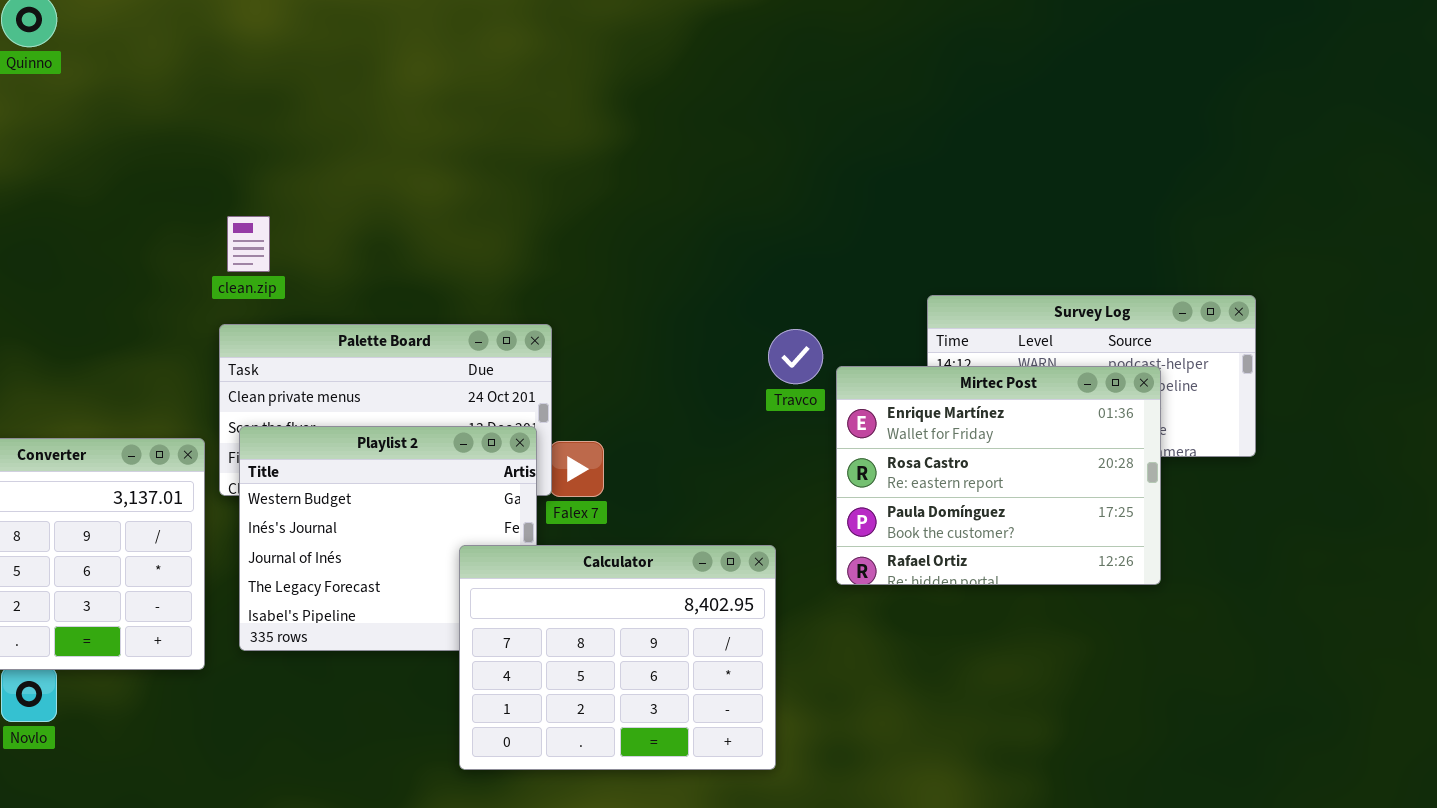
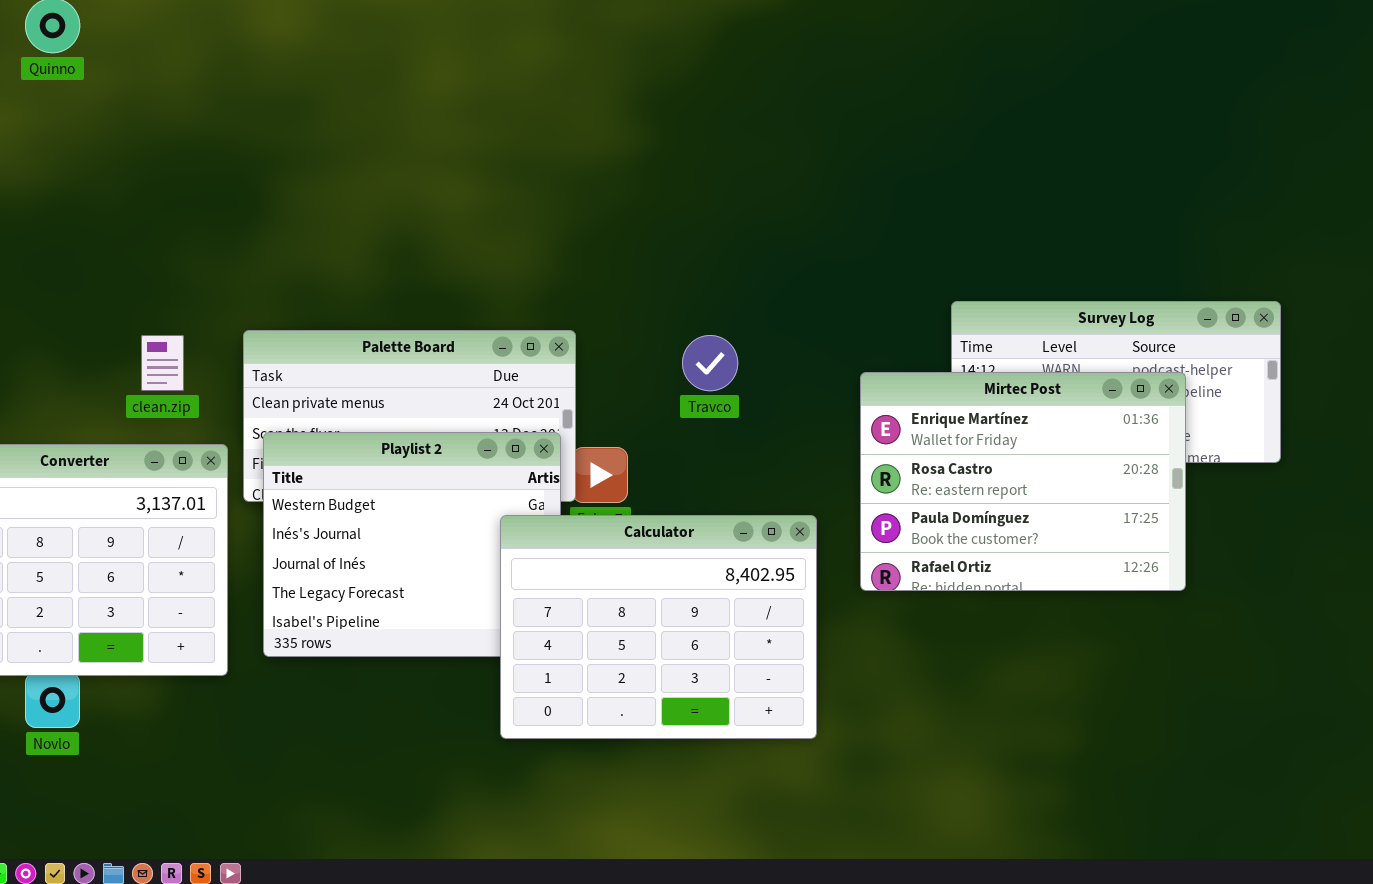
clean.zip: [227,216,270,272] -> [141,335,184,391], moved
Travco: [768,329,823,384] -> [682,335,738,391], moved
Calculator: [459,545,776,770] -> [500,515,817,739], moved

